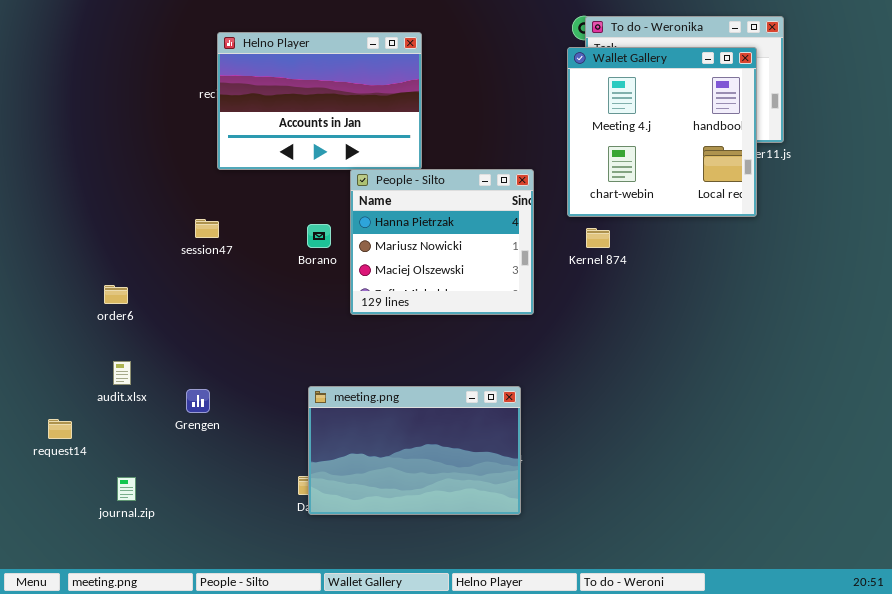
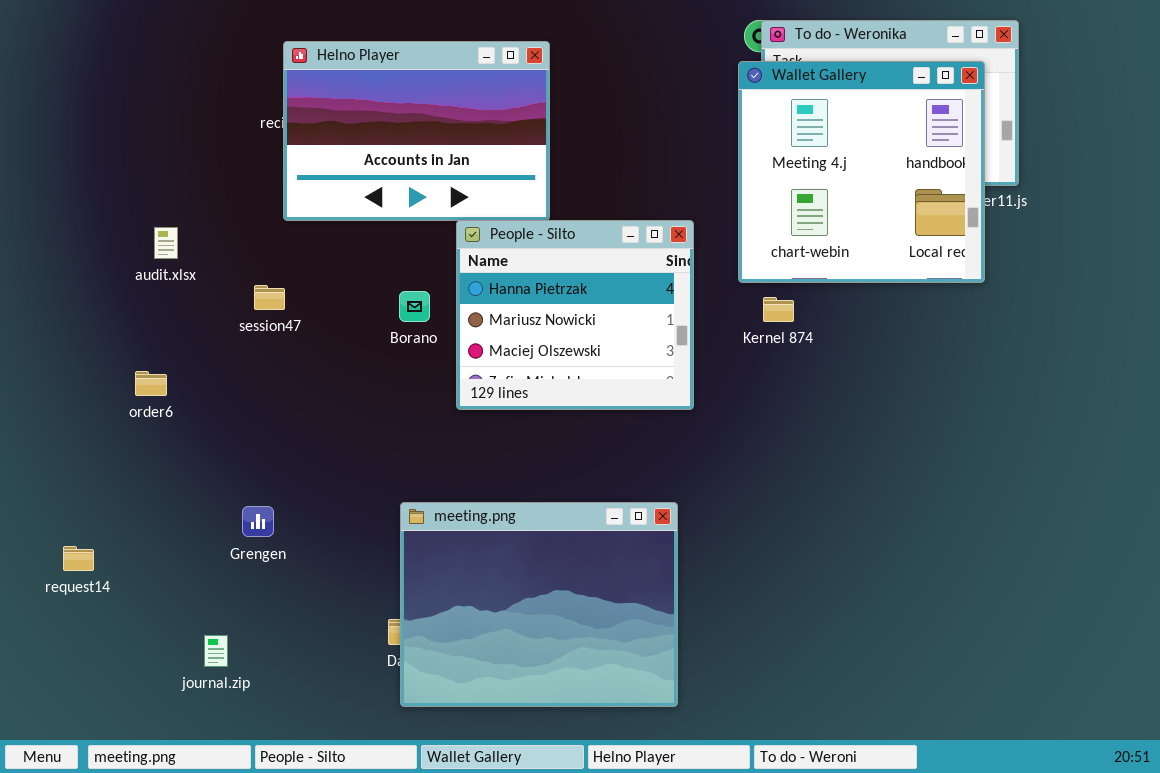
audit.xlsx: [113,361,131,385] -> [154,227,178,259], moved
meeting.png: [308,386,521,515] -> [400,502,678,707], resized
journal.zip: [117,477,136,501] -> [204,635,228,667], moved

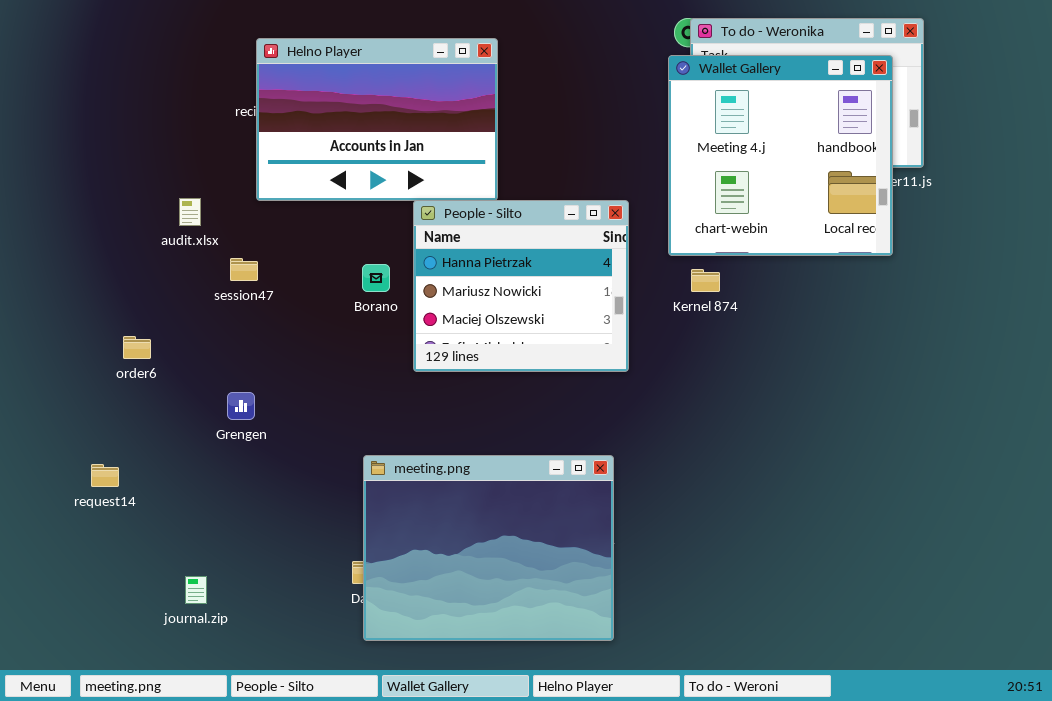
audit.xlsx: [154,227,178,259] -> [179,198,201,226], moved
Grengen: [242,506,274,537] -> [227,392,255,420], moved
request14: [63,546,94,571] -> [91,464,119,487], moved

